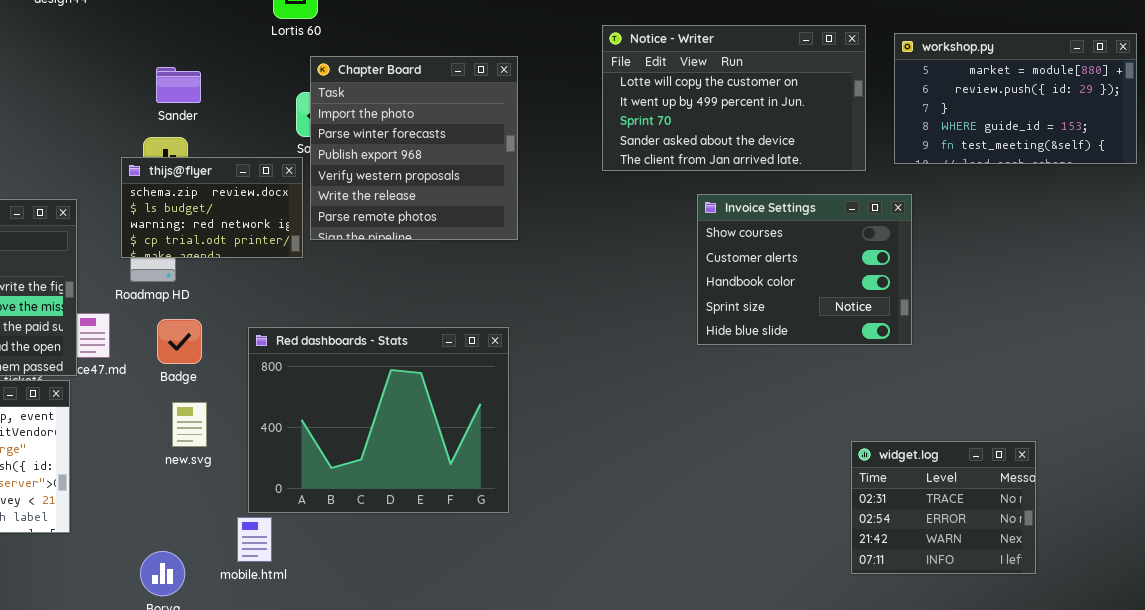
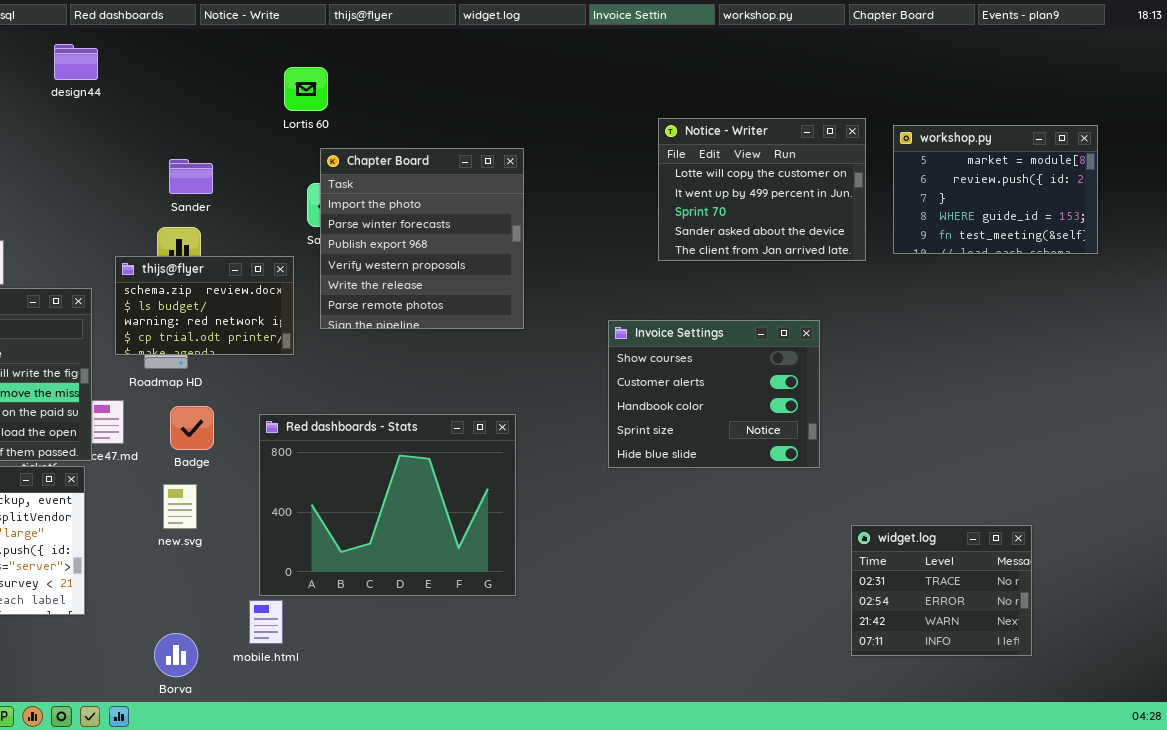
Notice - Writer: [602,25,866,171] -> [658,118,866,261], resized
workshop.py: [894,33,1137,164] -> [893,125,1098,254], resized
thijs@flyer: [121,157,303,258] -> [115,256,294,355], moved
Invoice Settings: [697,194,912,345] -> [608,320,820,468], moved
new.svg: [172,402,207,447] -> [163,484,197,529], moved

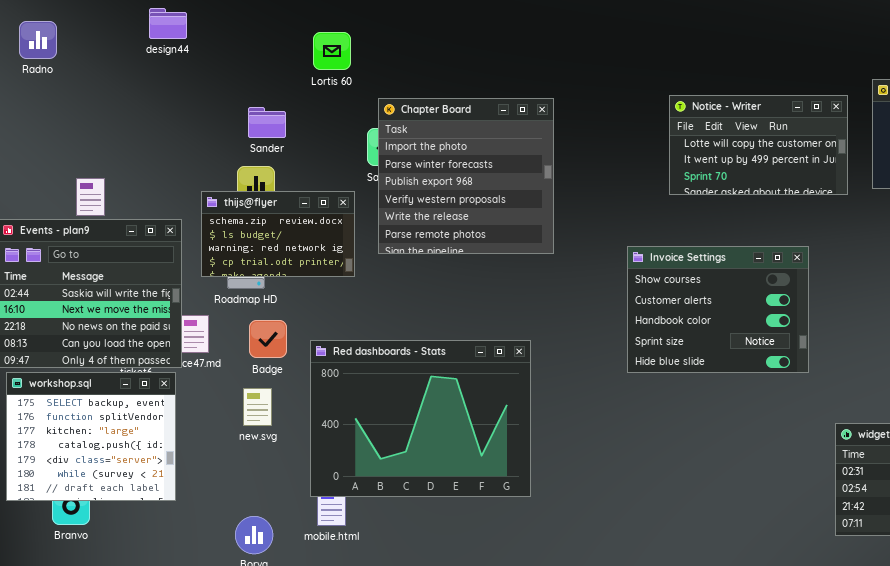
Lortis 60: [284,67,328,111] -> [313,32,351,70], moved
Notice - Writer: [658,118,866,261] -> [669,95,848,195], resized
Red dashboards - Stats: [259,414,516,596] -> [310,340,531,497], moved

